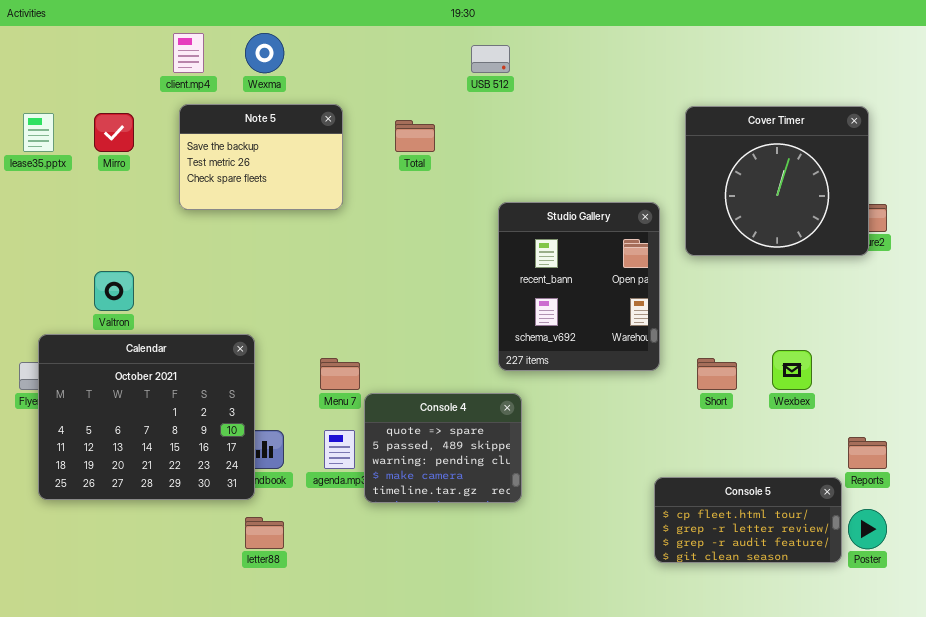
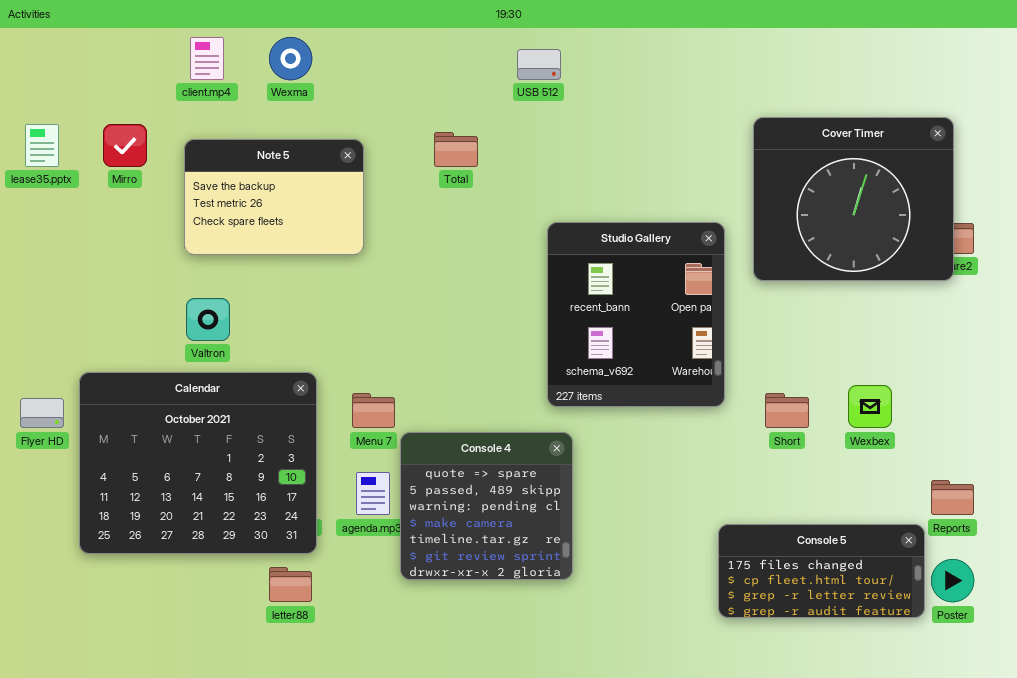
Note 5: [179,104,343,210] -> [184,139,364,255], moved
Valtron: [94,271,134,311] -> [186,298,230,341], moved
Calendar: [38,334,255,500] -> [79,372,317,554], moved
Console 4: [364,393,522,503] -> [400,432,573,580], resized
Console 5: [654,477,842,563] -> [718,524,925,618], scrolled up 1 row

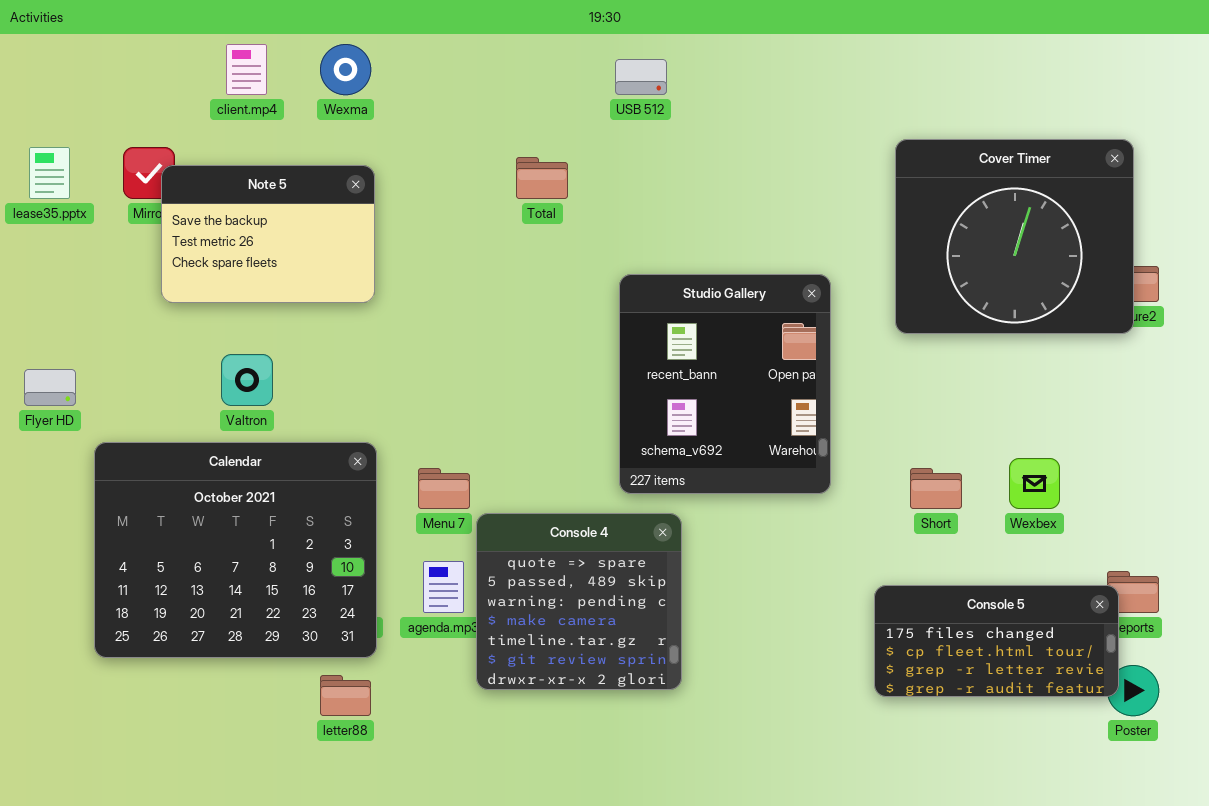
Note 5: [184,139,364,255] -> [161,165,375,303], moved
Studio Gallery: [547,222,725,407] -> [619,274,831,494], moved
Flyer HD: [20,398,64,428] -> [24,369,76,406], moved
Console 5: [718,524,925,618] -> [874,585,1119,697], moved

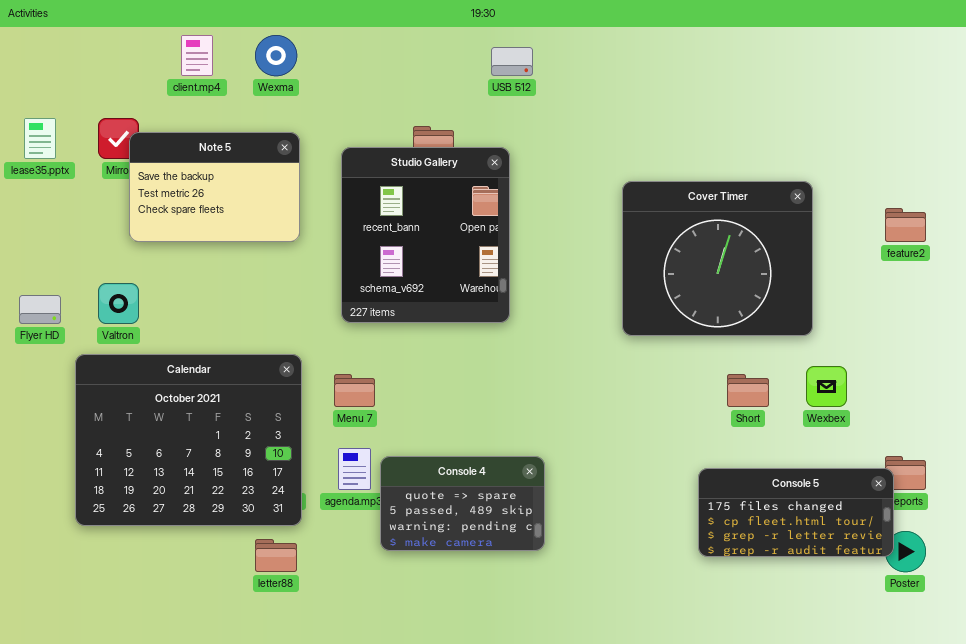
Cover Timer: [895,139,1134,334] -> [622,181,813,336], moved
Studio Gallery: [619,274,831,494] -> [341,147,510,323], moved
Valtron: [221,354,273,406] -> [98,283,139,324], moved
Console 4: [476,513,682,690] -> [380,456,545,551], resized

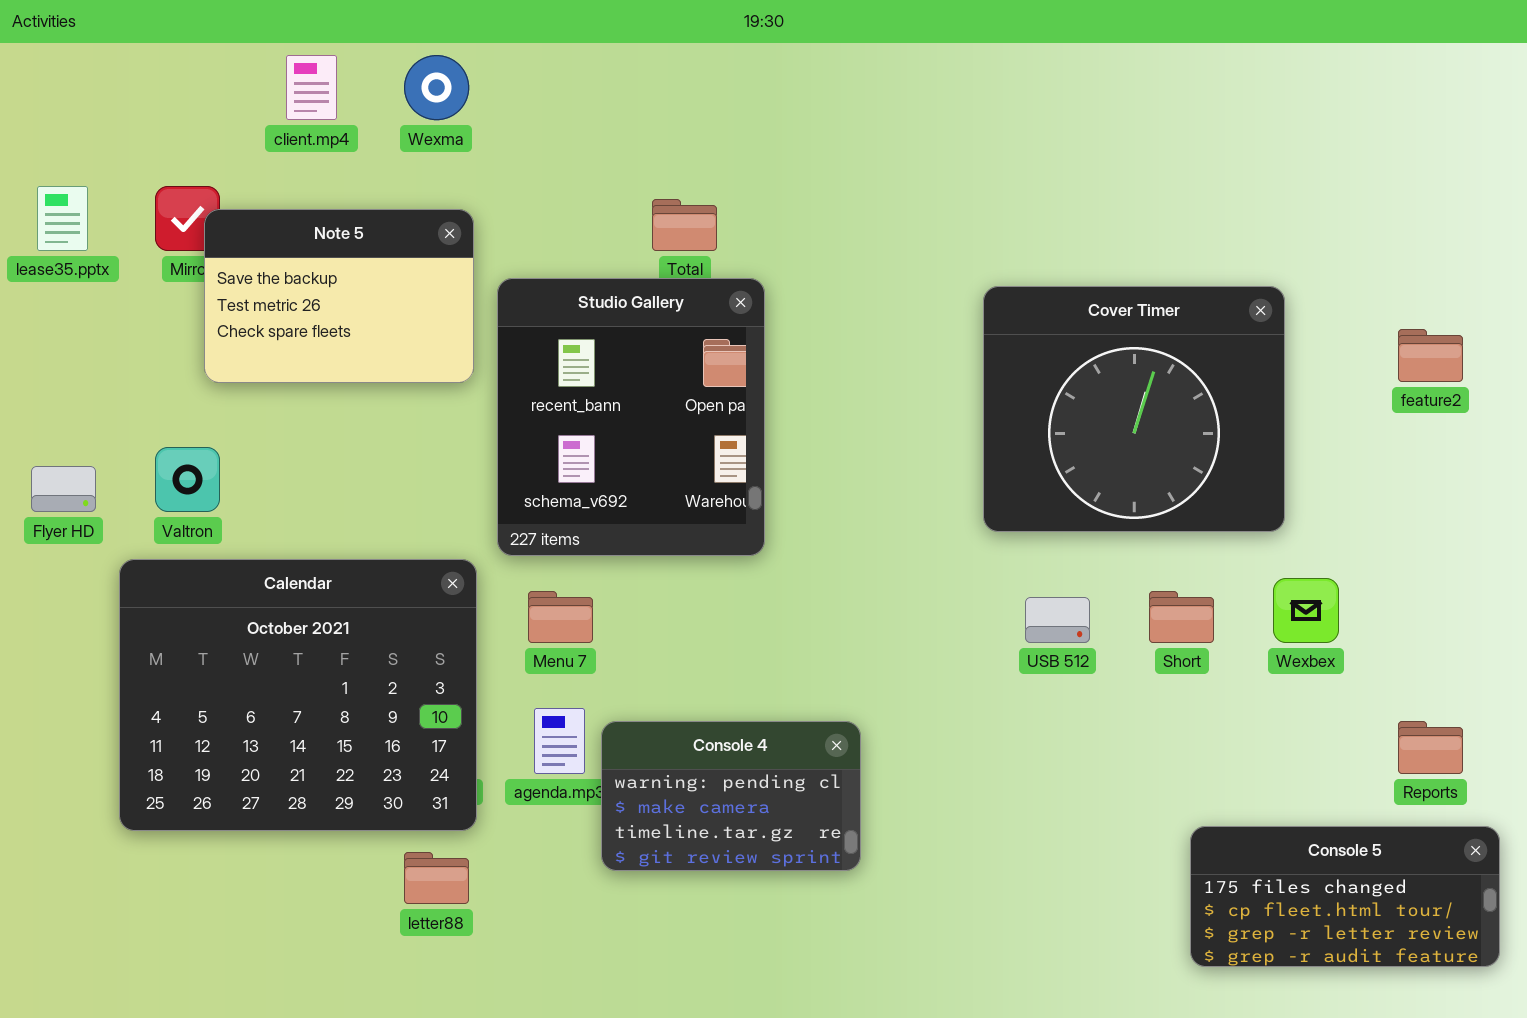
USB 512: [491,47,533,76] -> [1025,597,1090,643], moved
Studio Gallery: [341,147,510,323] -> [497,278,765,556], moved
Console 4: [380,456,545,551] -> [601,721,861,871], scrolled down 2 rows
Console 5: [698,468,894,557] -> [1190,826,1500,967], moved

